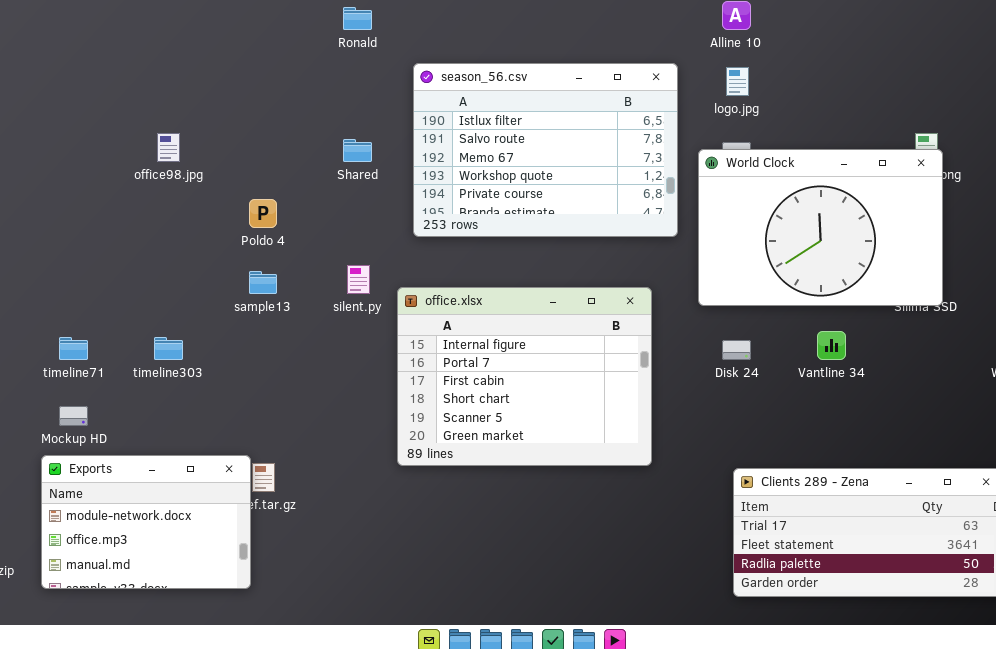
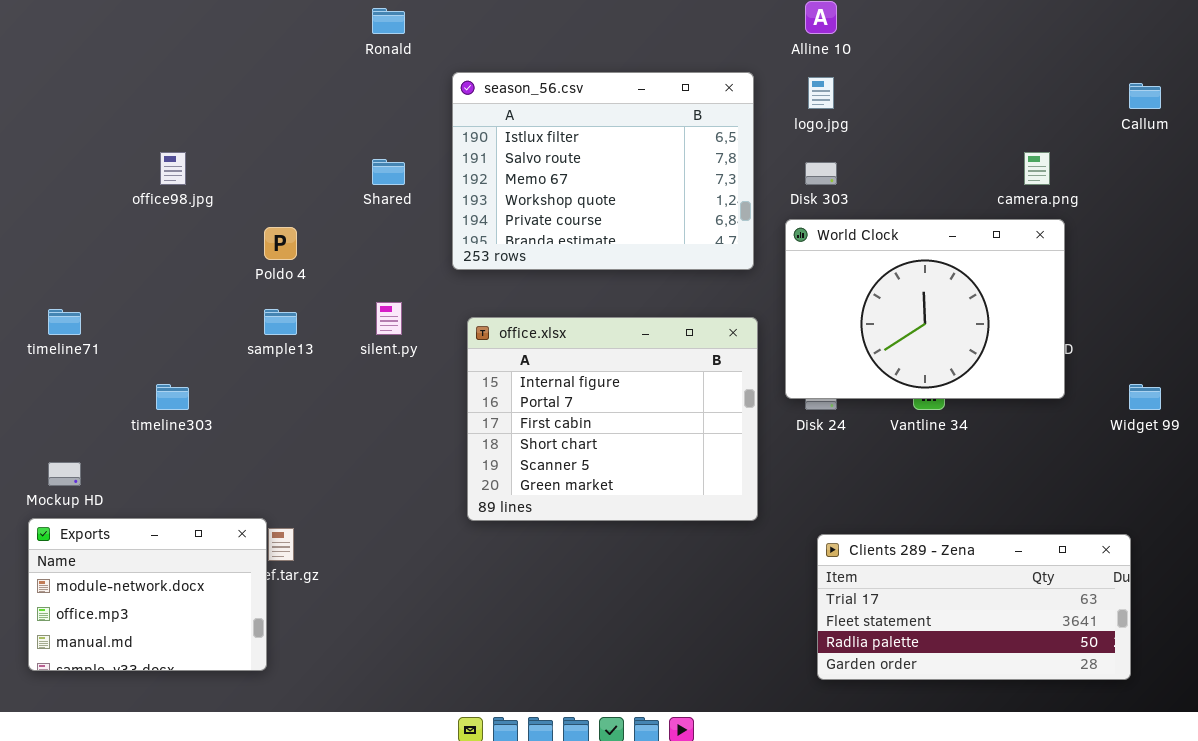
World Clock: [698,149,943,306] -> [785,219,1065,399], moved
office.xlsx: [397,287,652,466] -> [467,317,758,521], moved
timeline71: [59,337,88,360] -> [48,309,81,335], moved

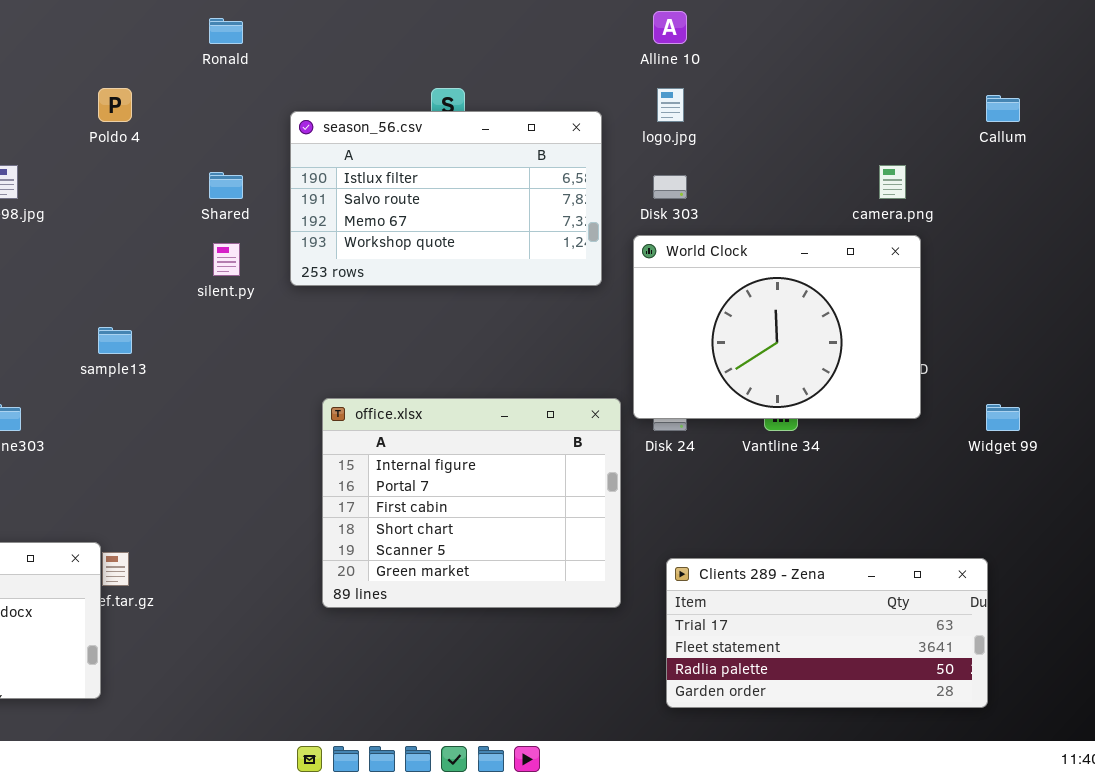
season_56.csv: [452,72,754,270] -> [290,111,602,286], resized
Poldo 4: [264,227,297,260] -> [98,88,132,122], moved
silent.py: [376,302,402,335] -> [213,243,240,276], moved
office.xlsx: [467,317,758,521] -> [322,398,621,608], moved

